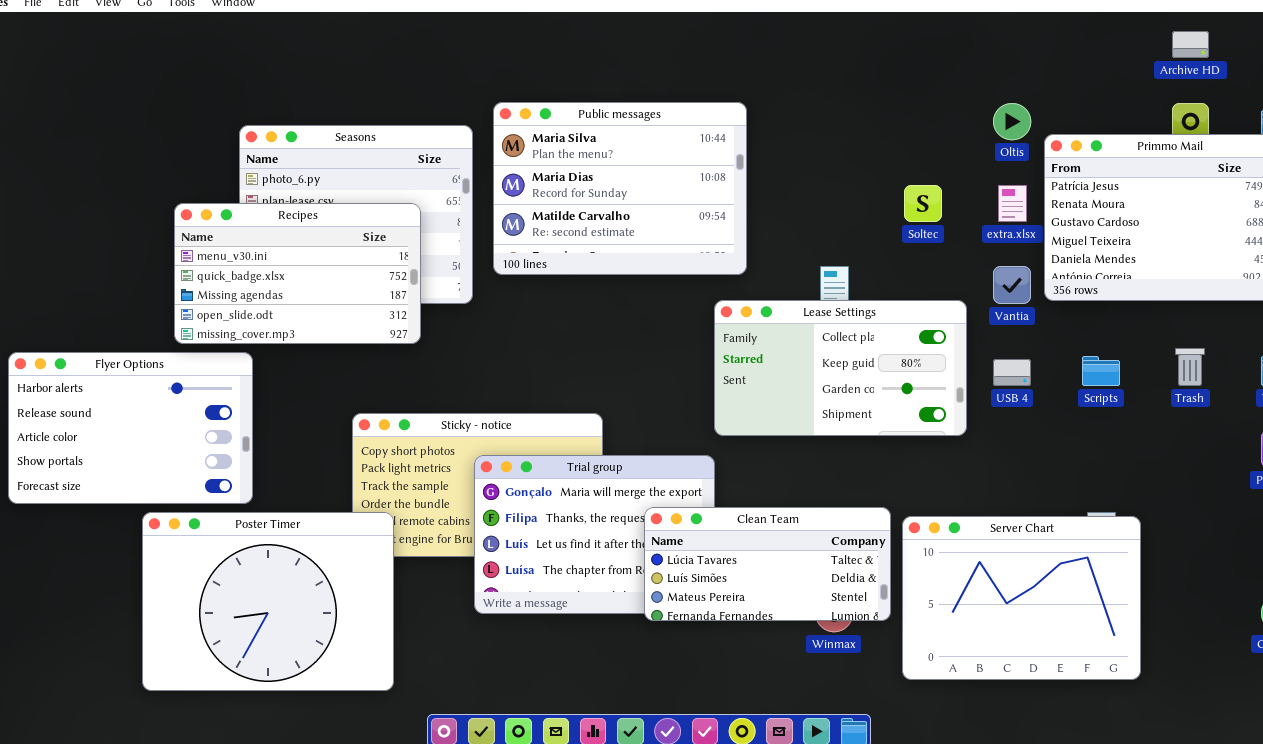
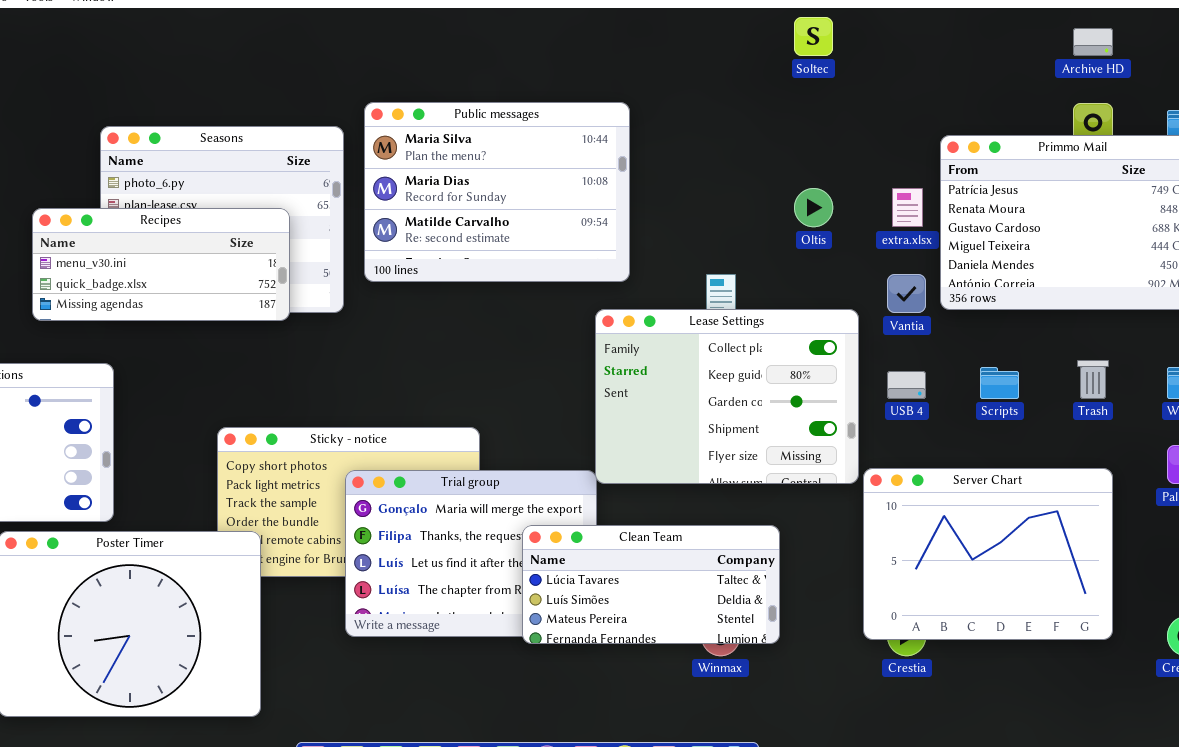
Oltis: [993,103,1031,140] -> [794,188,833,227], moved
Soltec: [904,185,942,222] -> [794,17,833,56], moved
Recipes: [174,203,421,344] -> [32,208,290,321], resized
Lease Settings: [714,300,967,436] -> [595,309,859,484], resized
Server Chart: [902,516,1141,680] -> [863,468,1113,640], moved

